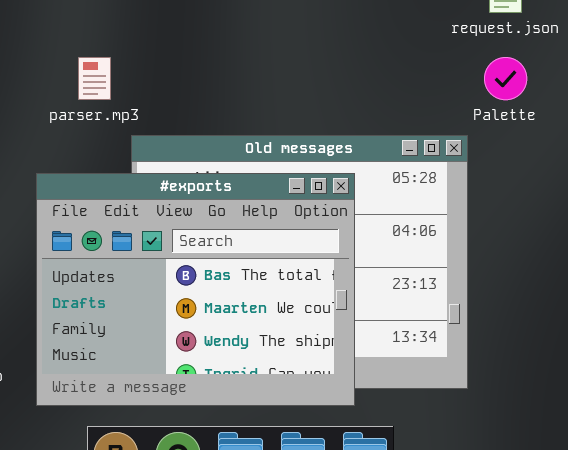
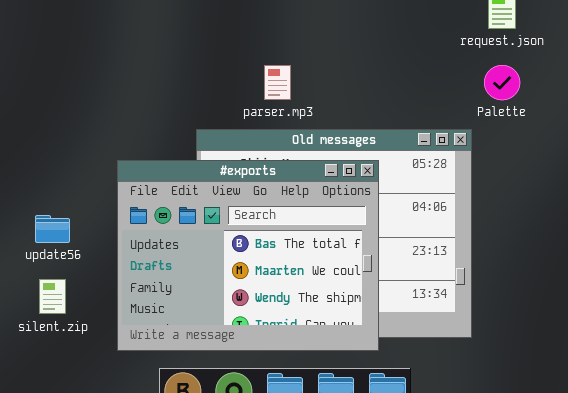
parser.mp3: [78,57,111,100] -> [264,65,291,100], moved

